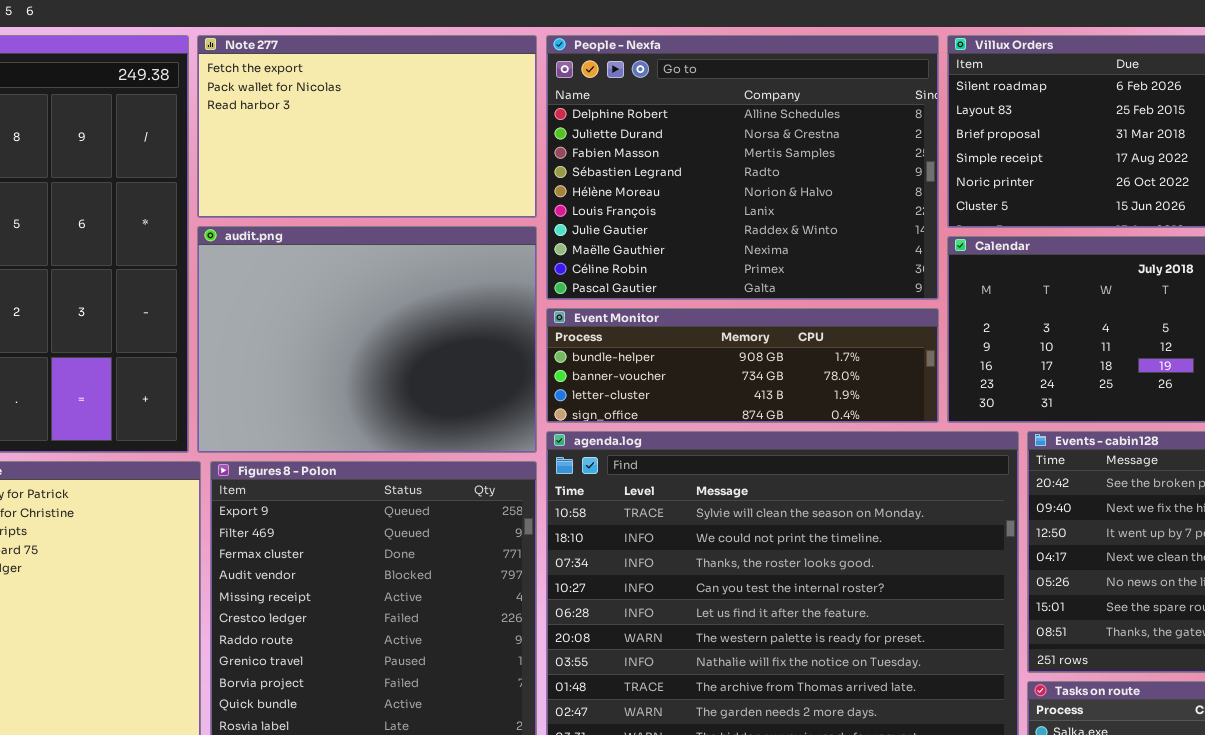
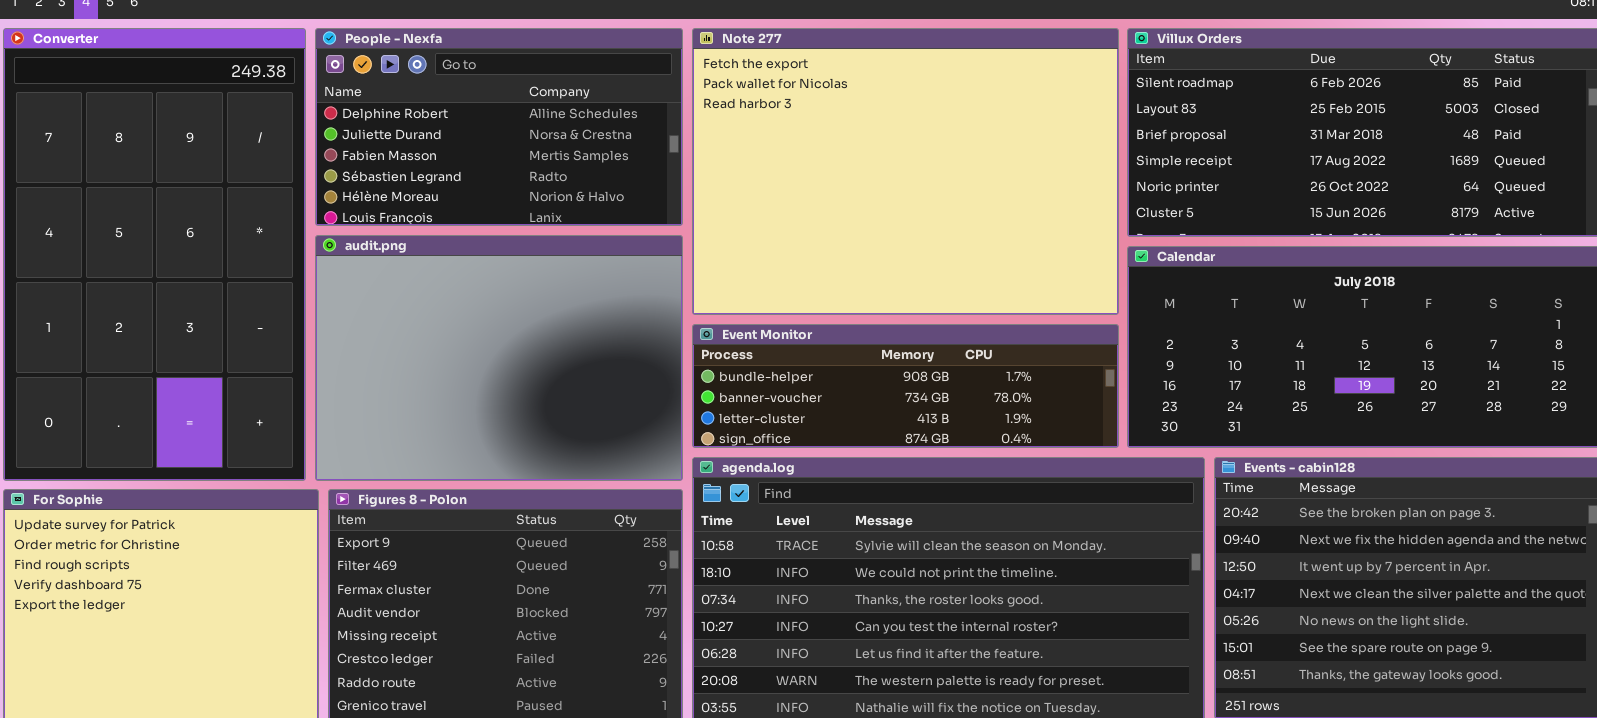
Note 277: [197,35,537,218] -> [692,28,1119,315], moved, resized
People - Nexfa: [546,35,939,300] -> [315,28,683,226], moved, resized

